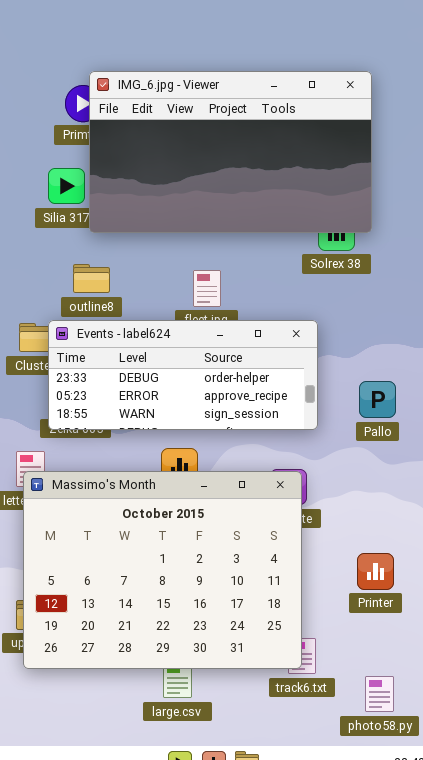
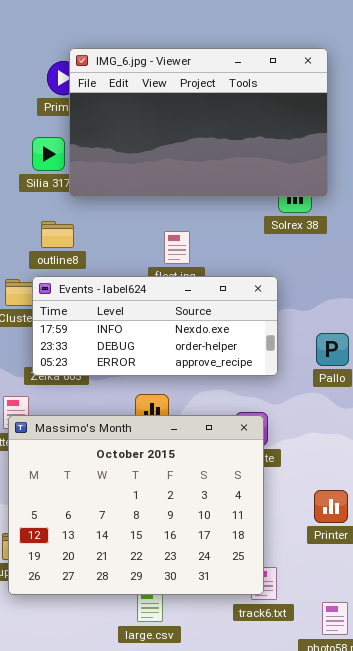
outline8: [73,264,110,293] -> [41,221,74,248], moved
Events - label624: [48,320,318,430] -> [32,276,278,376], scrolled up 1 row

